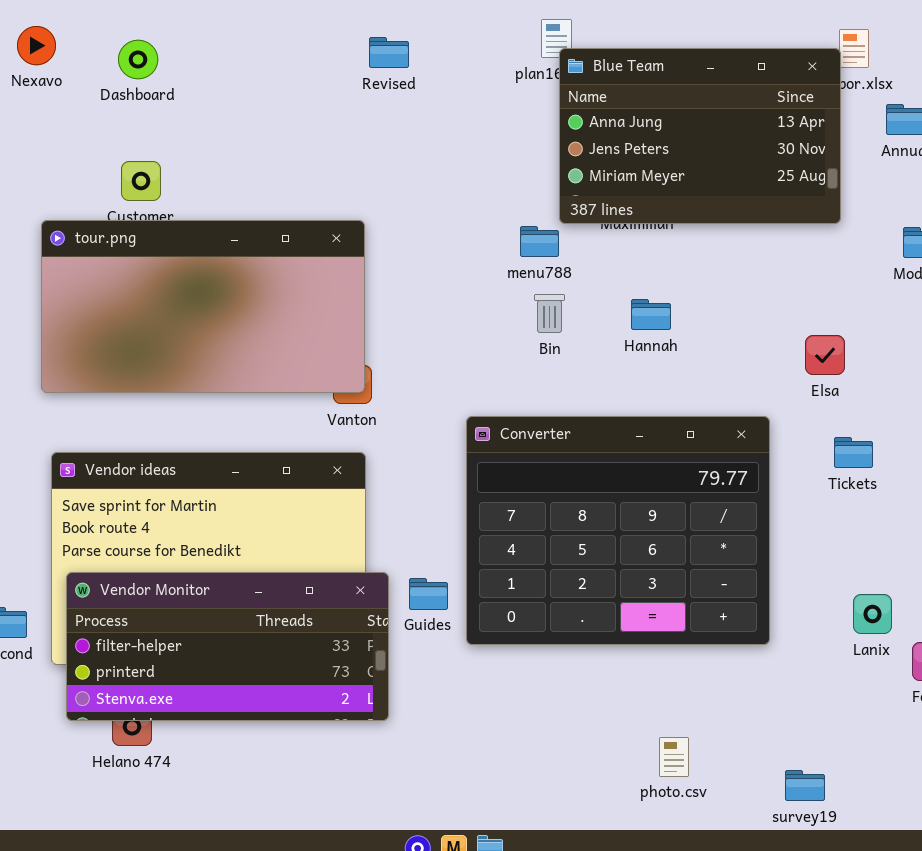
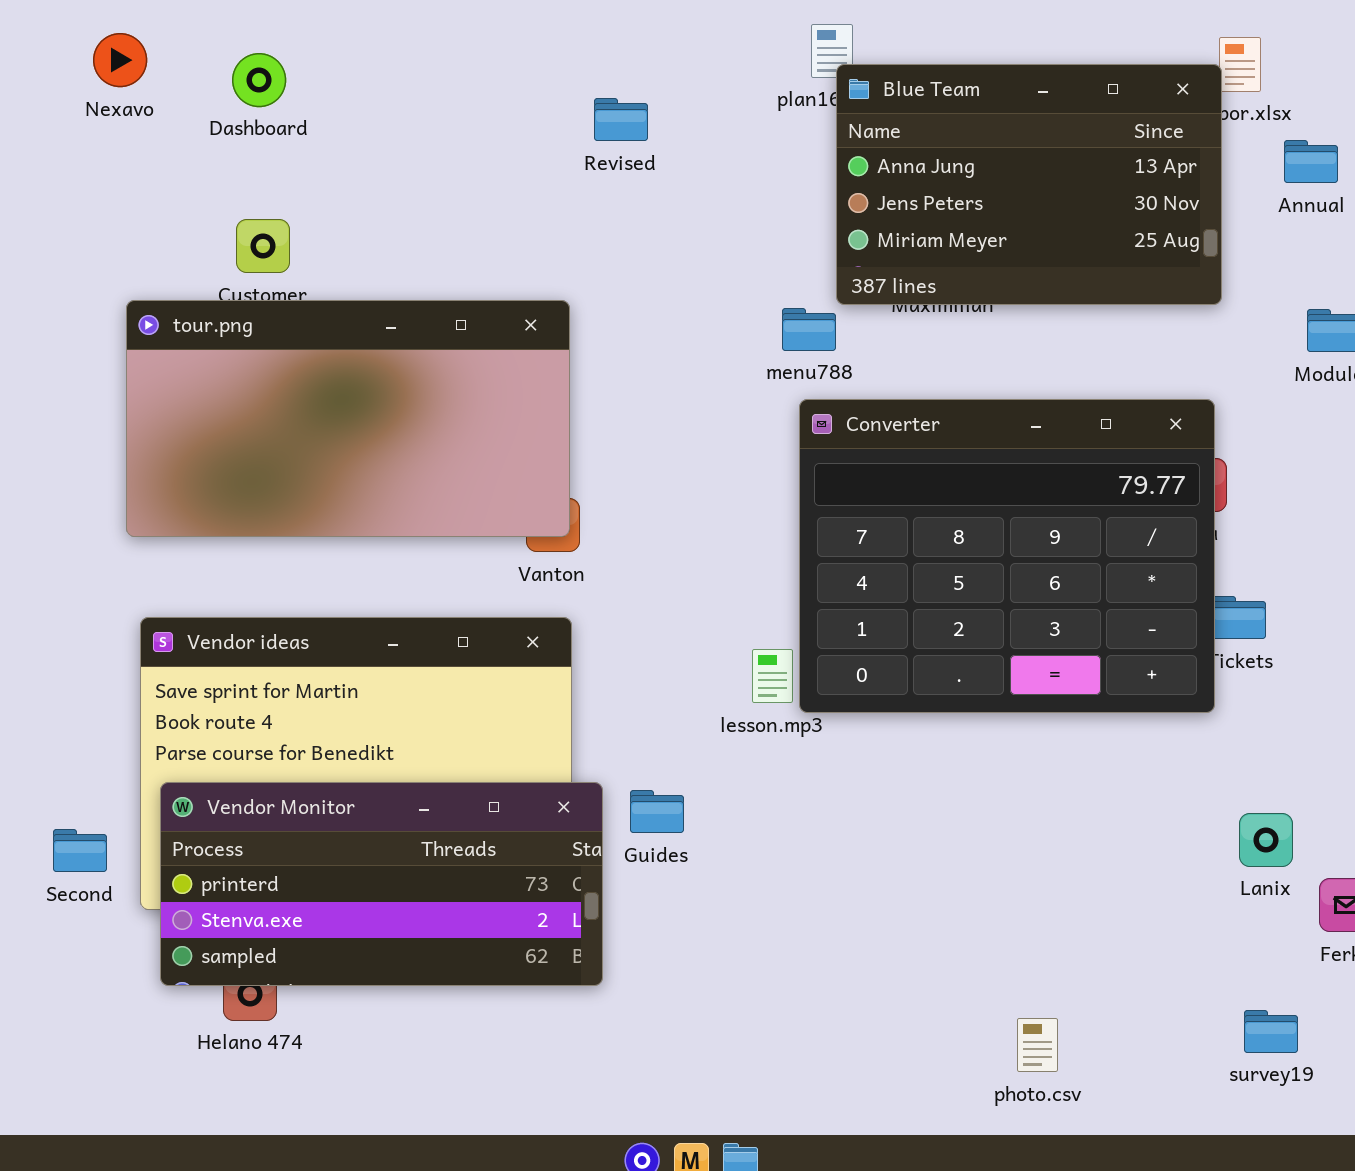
Revised: [369,37,409,68] -> [594,98,648,141], moved
Converter: [466,416,770,645] -> [799,399,1215,713], moved
Vendor Monitor: [66,572,389,721] -> [160,782,603,986], scrolled down 1 row
photo.csv: [659,737,689,777] -> [1017,1018,1058,1072], moved
survey19: [785,770,825,801] -> [1244,1010,1298,1053], moved

